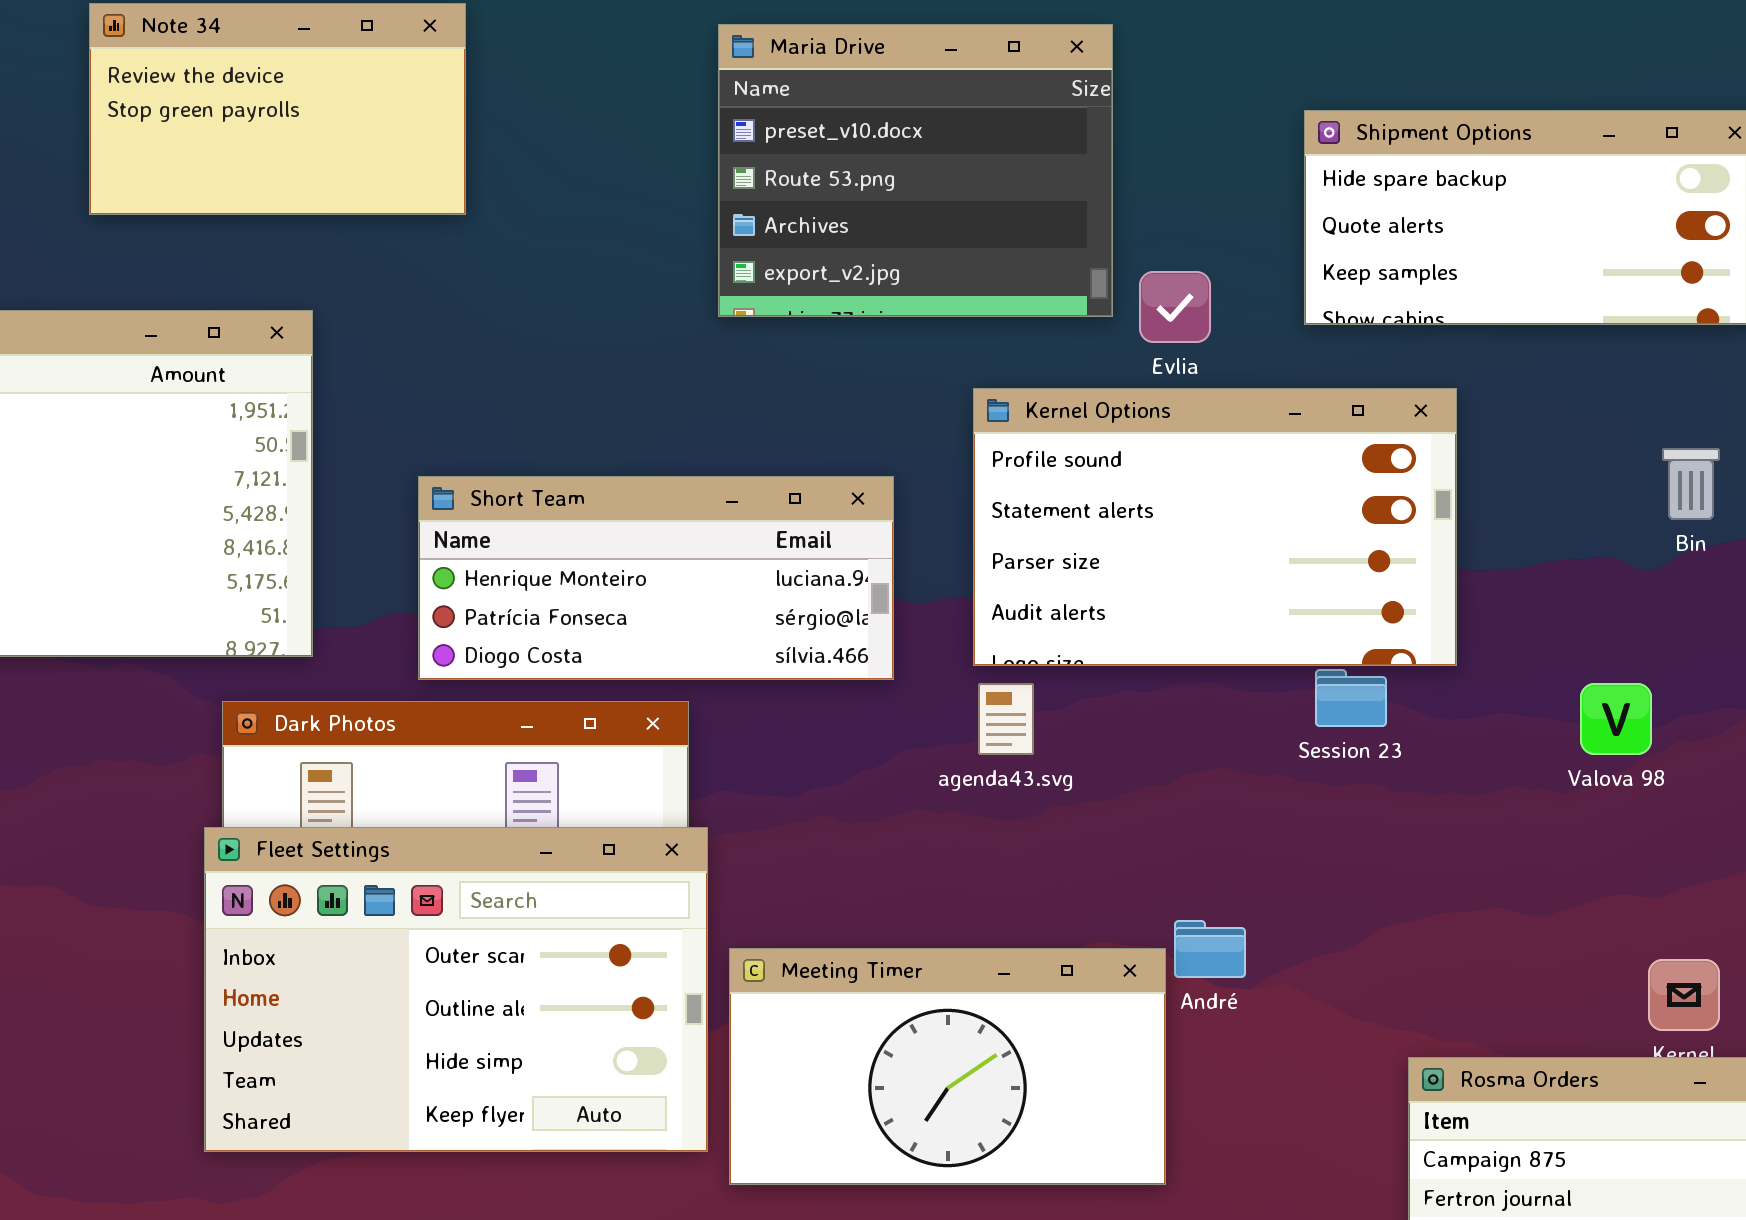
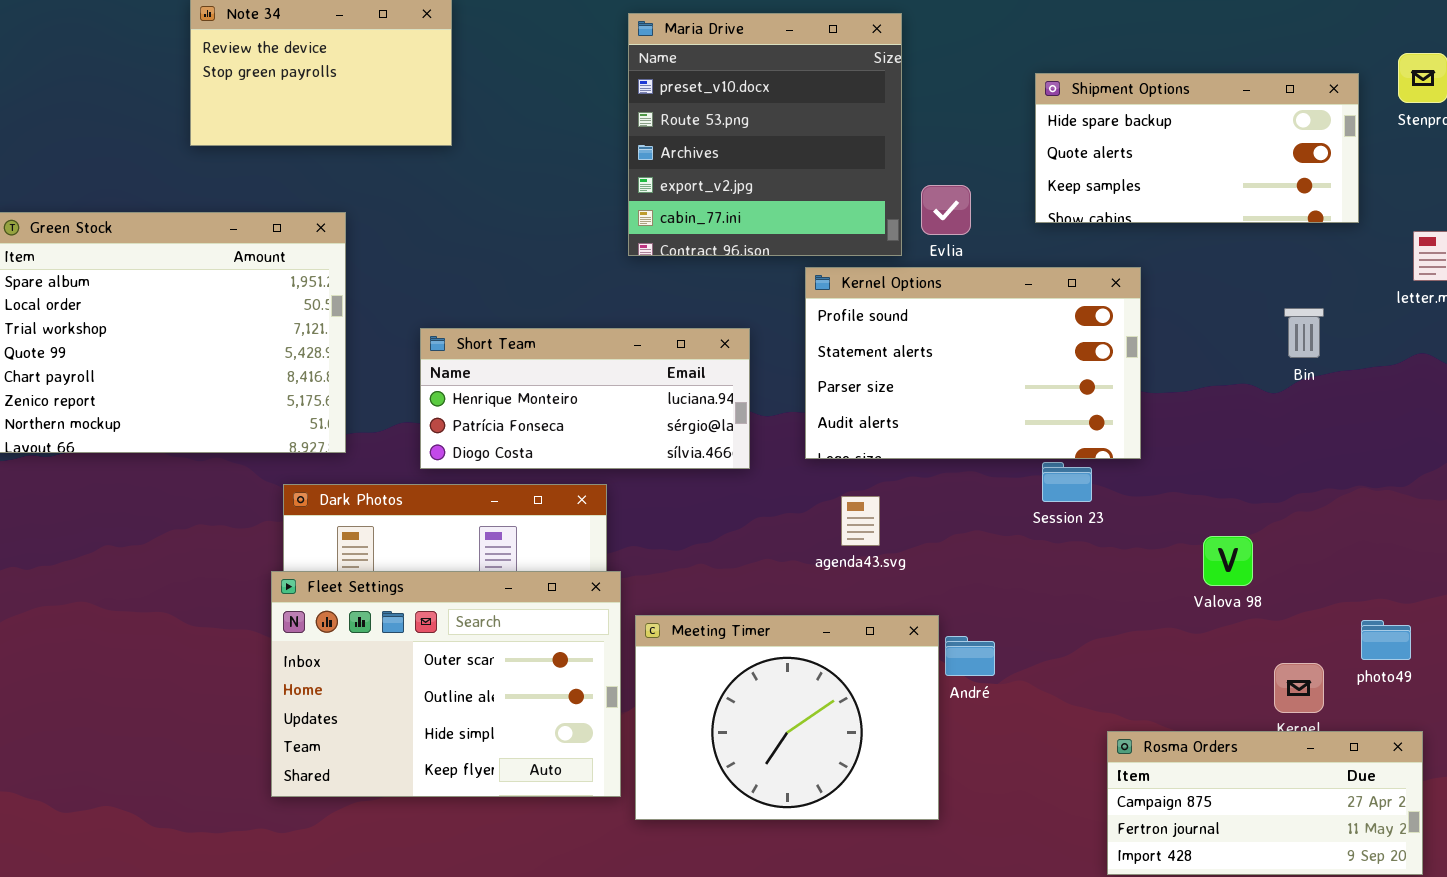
Maria Drive: [718,24,1113,317] -> [628,13,902,256], resized
agenda43.svg: [978,683,1034,755] -> [841,496,880,546], moved
Valova 98: [1580,683,1652,755] -> [1203,536,1253,586], moved
Meeting Timer: [729,948,1166,1185] -> [635,615,939,820], resized

